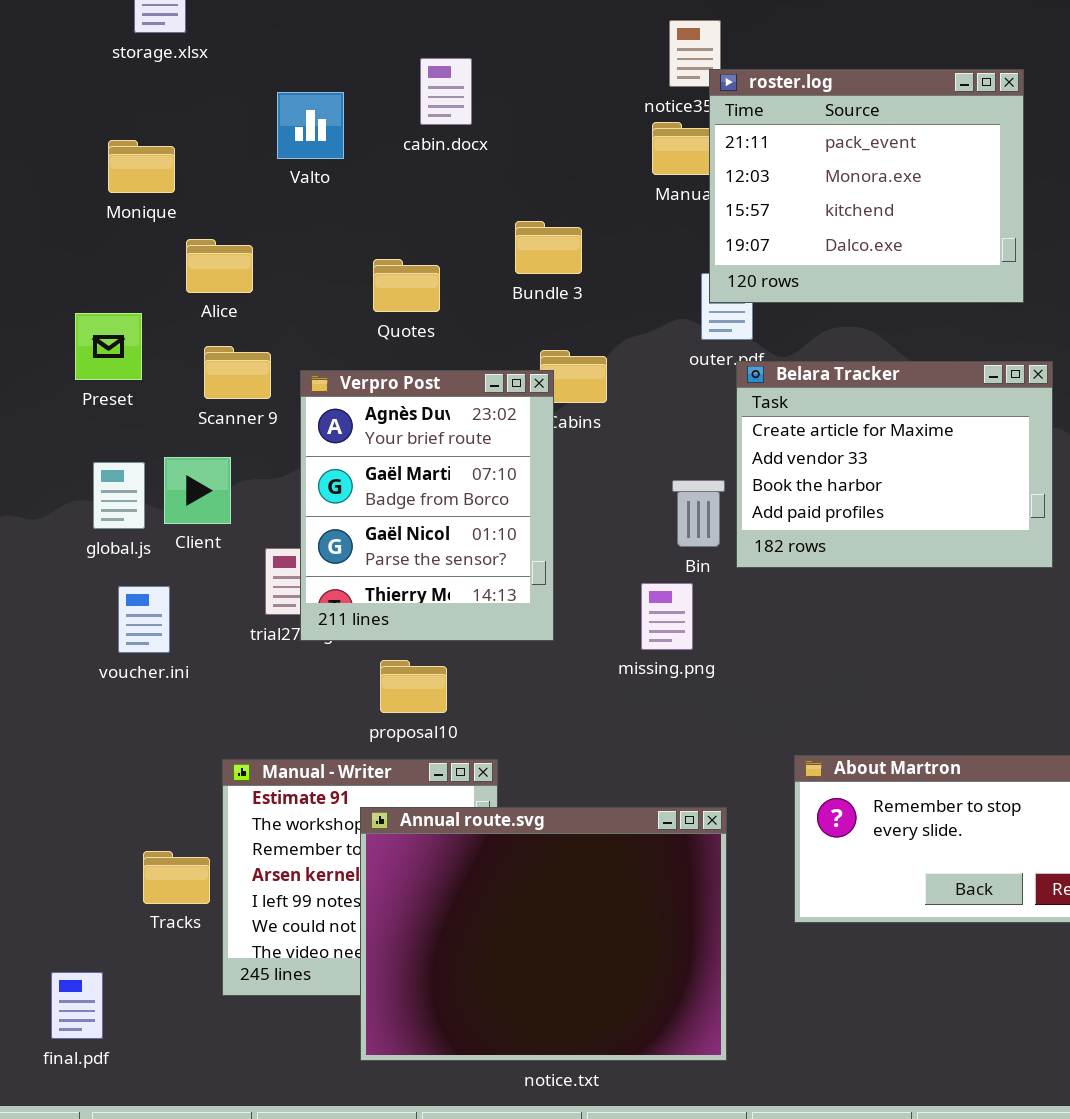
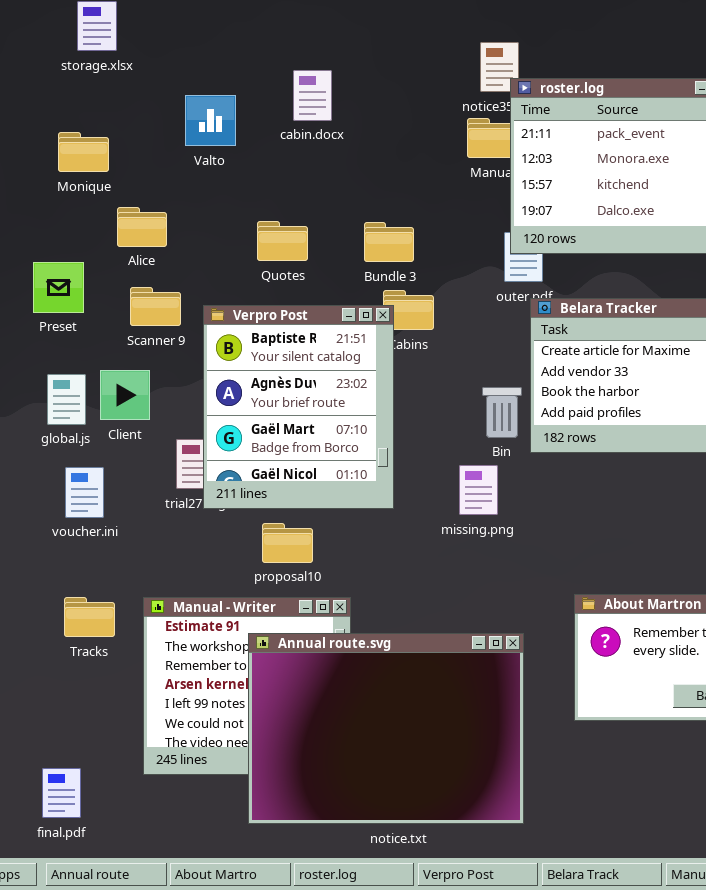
Bundle 3: [515,221,582,274] -> [364,222,414,262], moved
Verpro Post: [300,370,554,641] -> [203,305,394,509], scrolled up 1 row
Tracks: [143,851,210,904] -> [64,597,115,637], moved
final.pdf: [51,972,103,1039] -> [42,768,81,818], moved

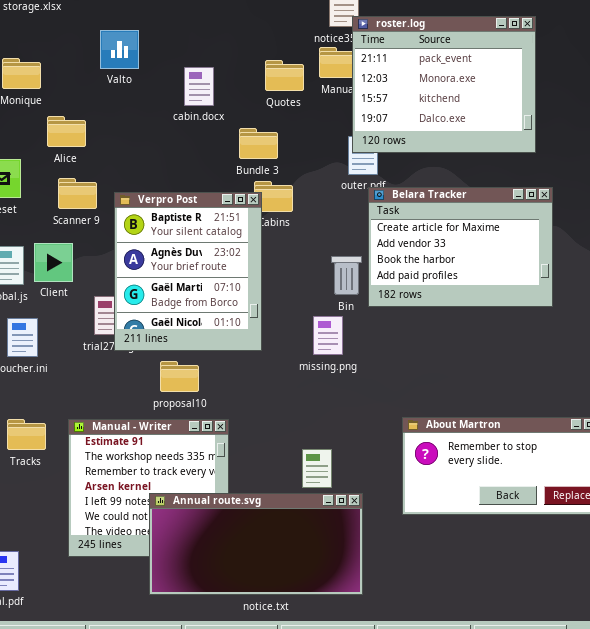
cabin.docx: [293,70,332,121] -> [184,67,214,106], moved
Quotes: [257,221,308,261] -> [265,60,304,91], moved
Annual route.svg: [248,633,524,824] -> [149,493,363,595], resized

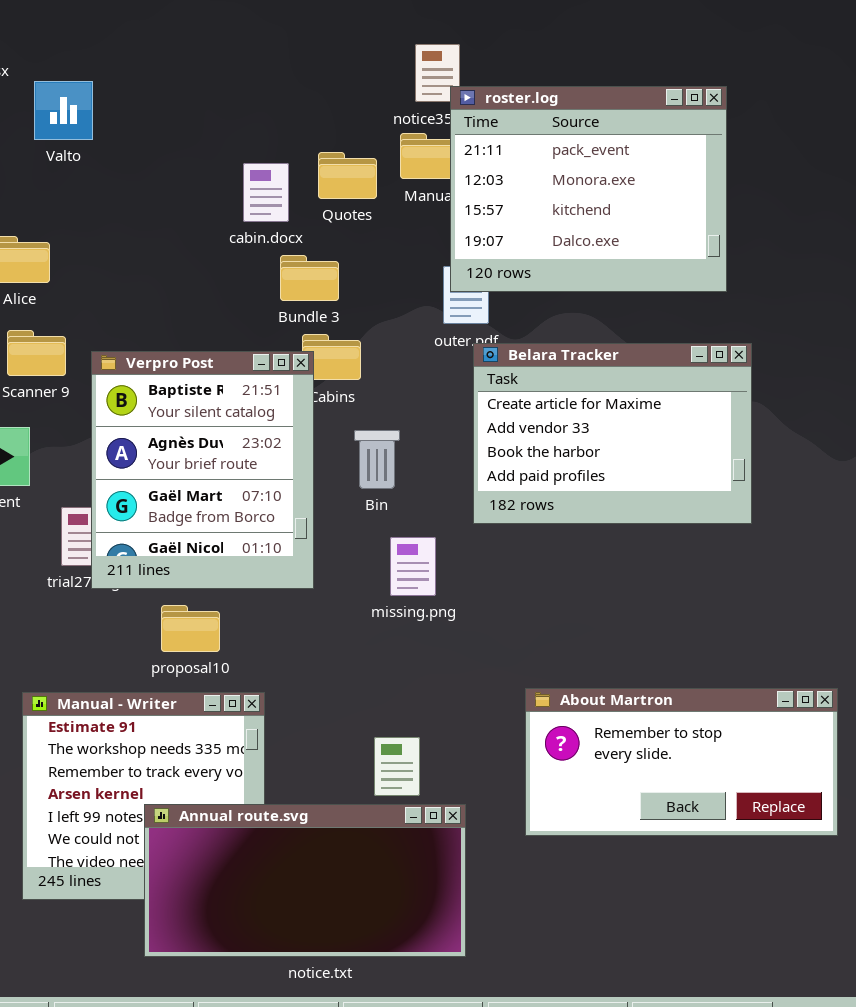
Valto: [100,30,139,69] -> [34,81,93,140], moved
cabin.docx: [184,67,214,106] -> [243,163,289,222], moved
Bin: [331,256,362,295] -> [354,430,400,489], moved

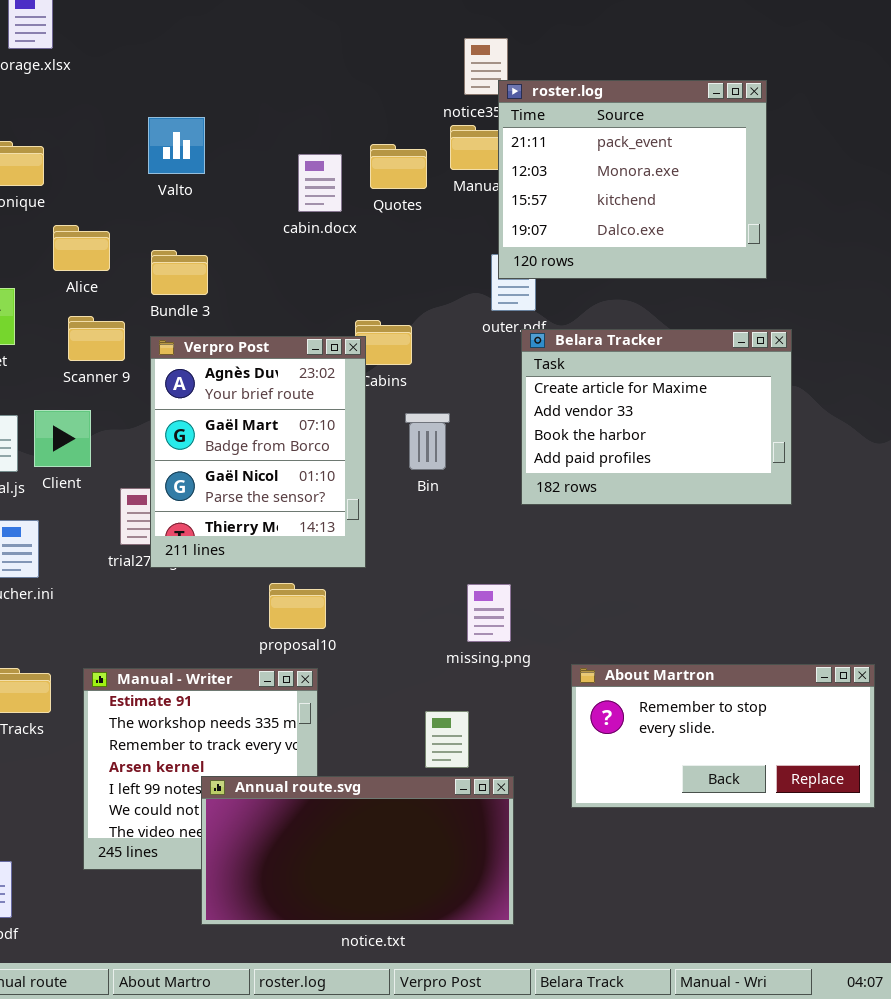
Valto: [34,81,93,140] -> [148,117,205,174], moved
Bundle 3: [280,255,339,301] -> [151,250,208,295], moved
Verpro Post: [91,351,314,589] -> [150,336,366,568], scrolled down 1 row
missing.png: [390,537,436,596] -> [467,584,511,642], moved
proposal10: [161,605,220,652] -> [269,583,326,629], moved

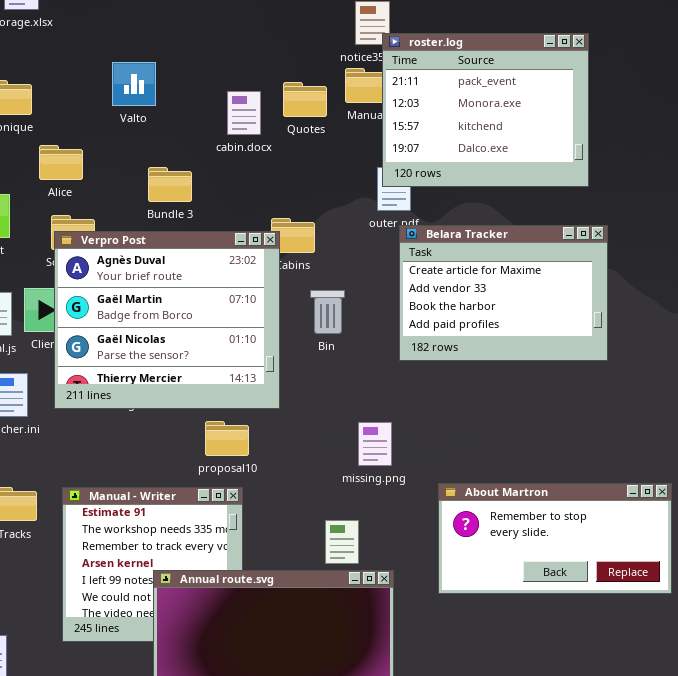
Bundle 3: [151,250,208,295] -> [148,167,192,202], moved
Verpro Post: [150,336,366,568] -> [54,231,280,409], resized

